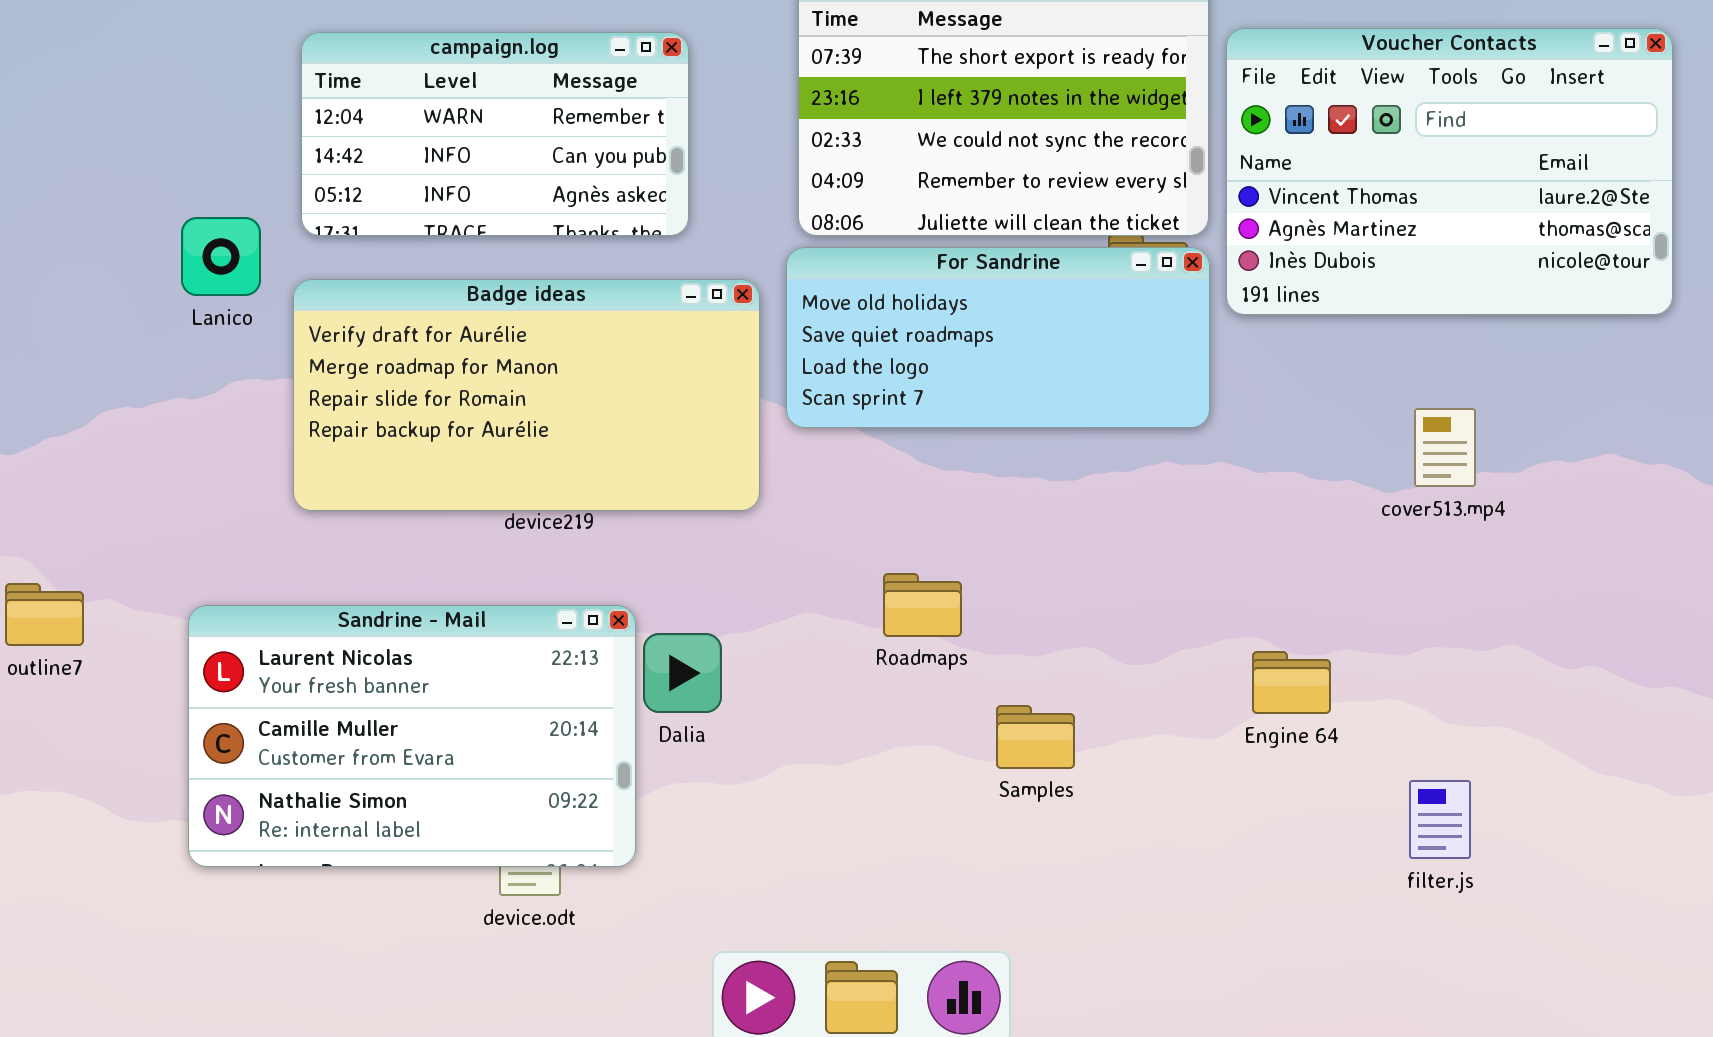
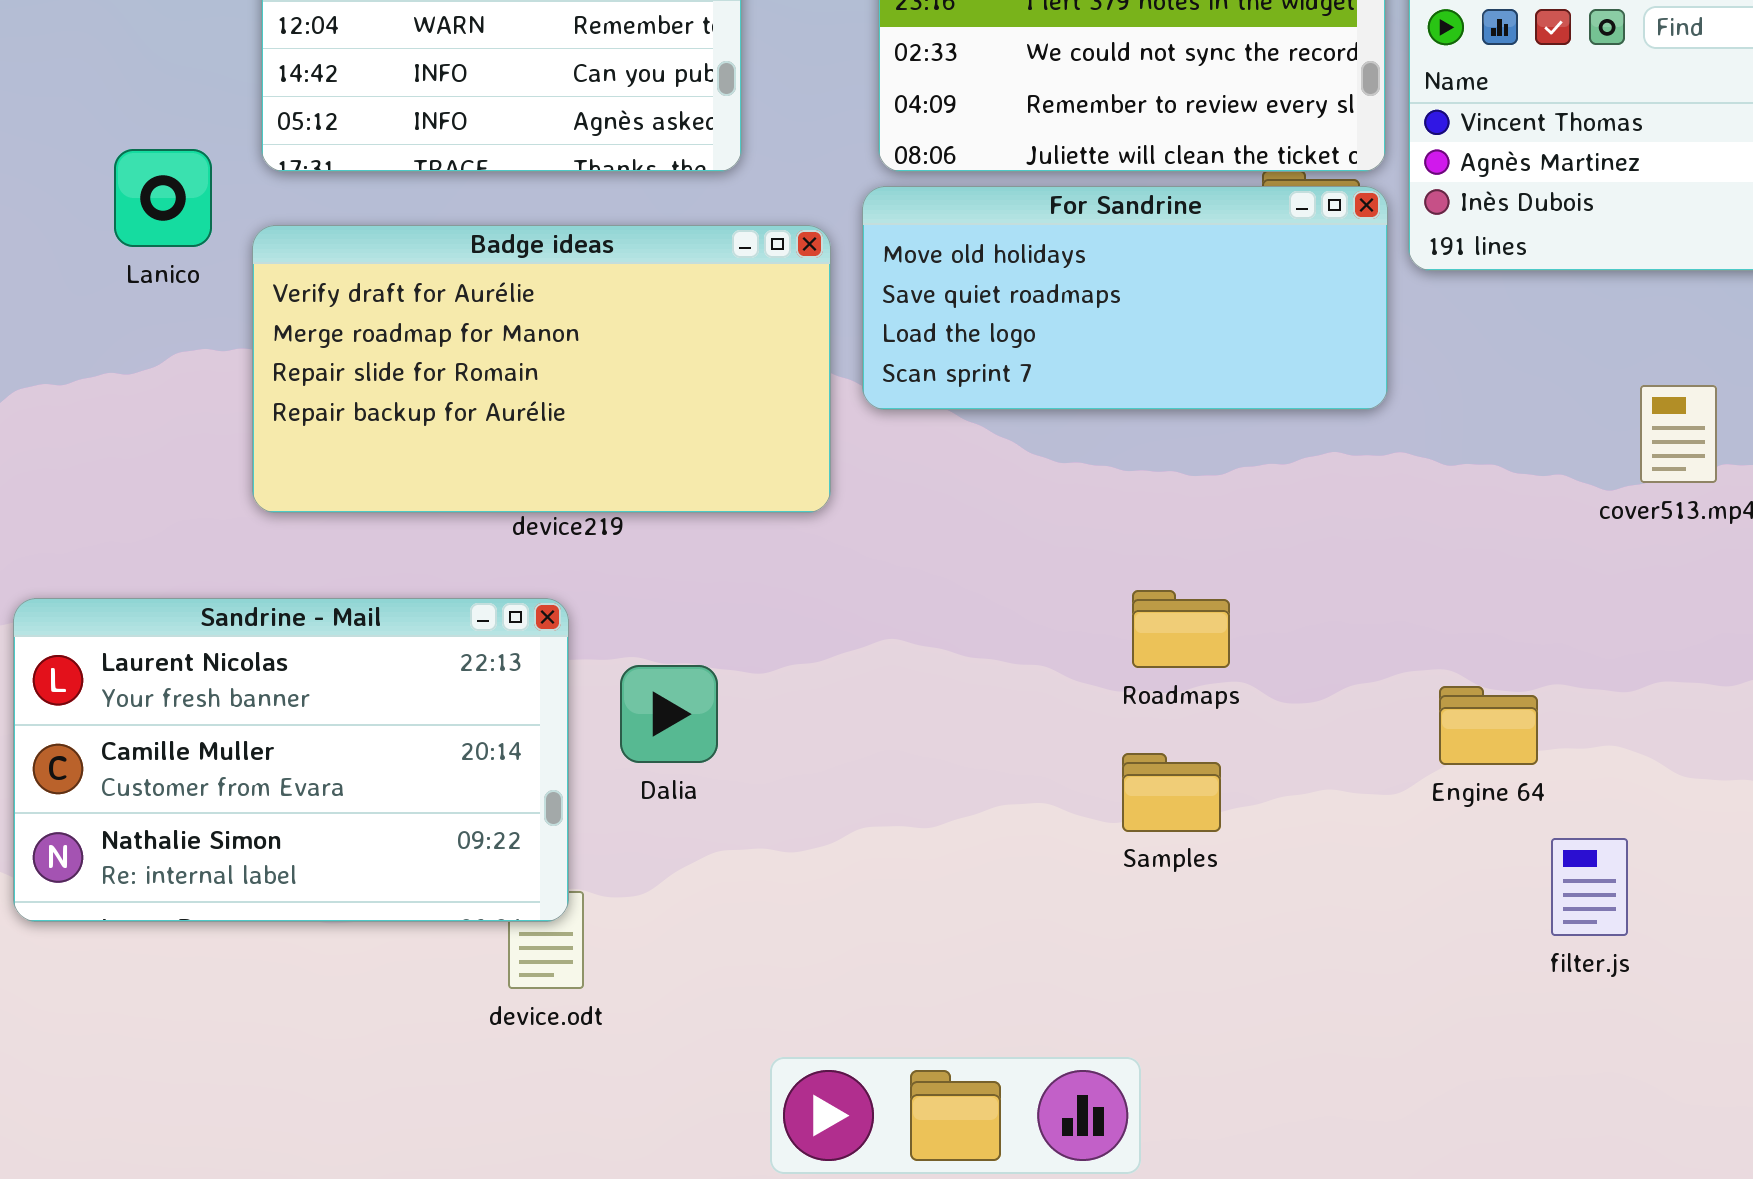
Roadmaps: [883,573,962,637] -> [1132,590,1230,668], moved
Sandrine - Mail: [188,605,636,867] -> [13,598,569,922], moved
Dalia: [643,633,722,713] -> [620,665,718,763], moved
filter.js: [1409,780,1471,859] -> [1551,838,1628,936], moved

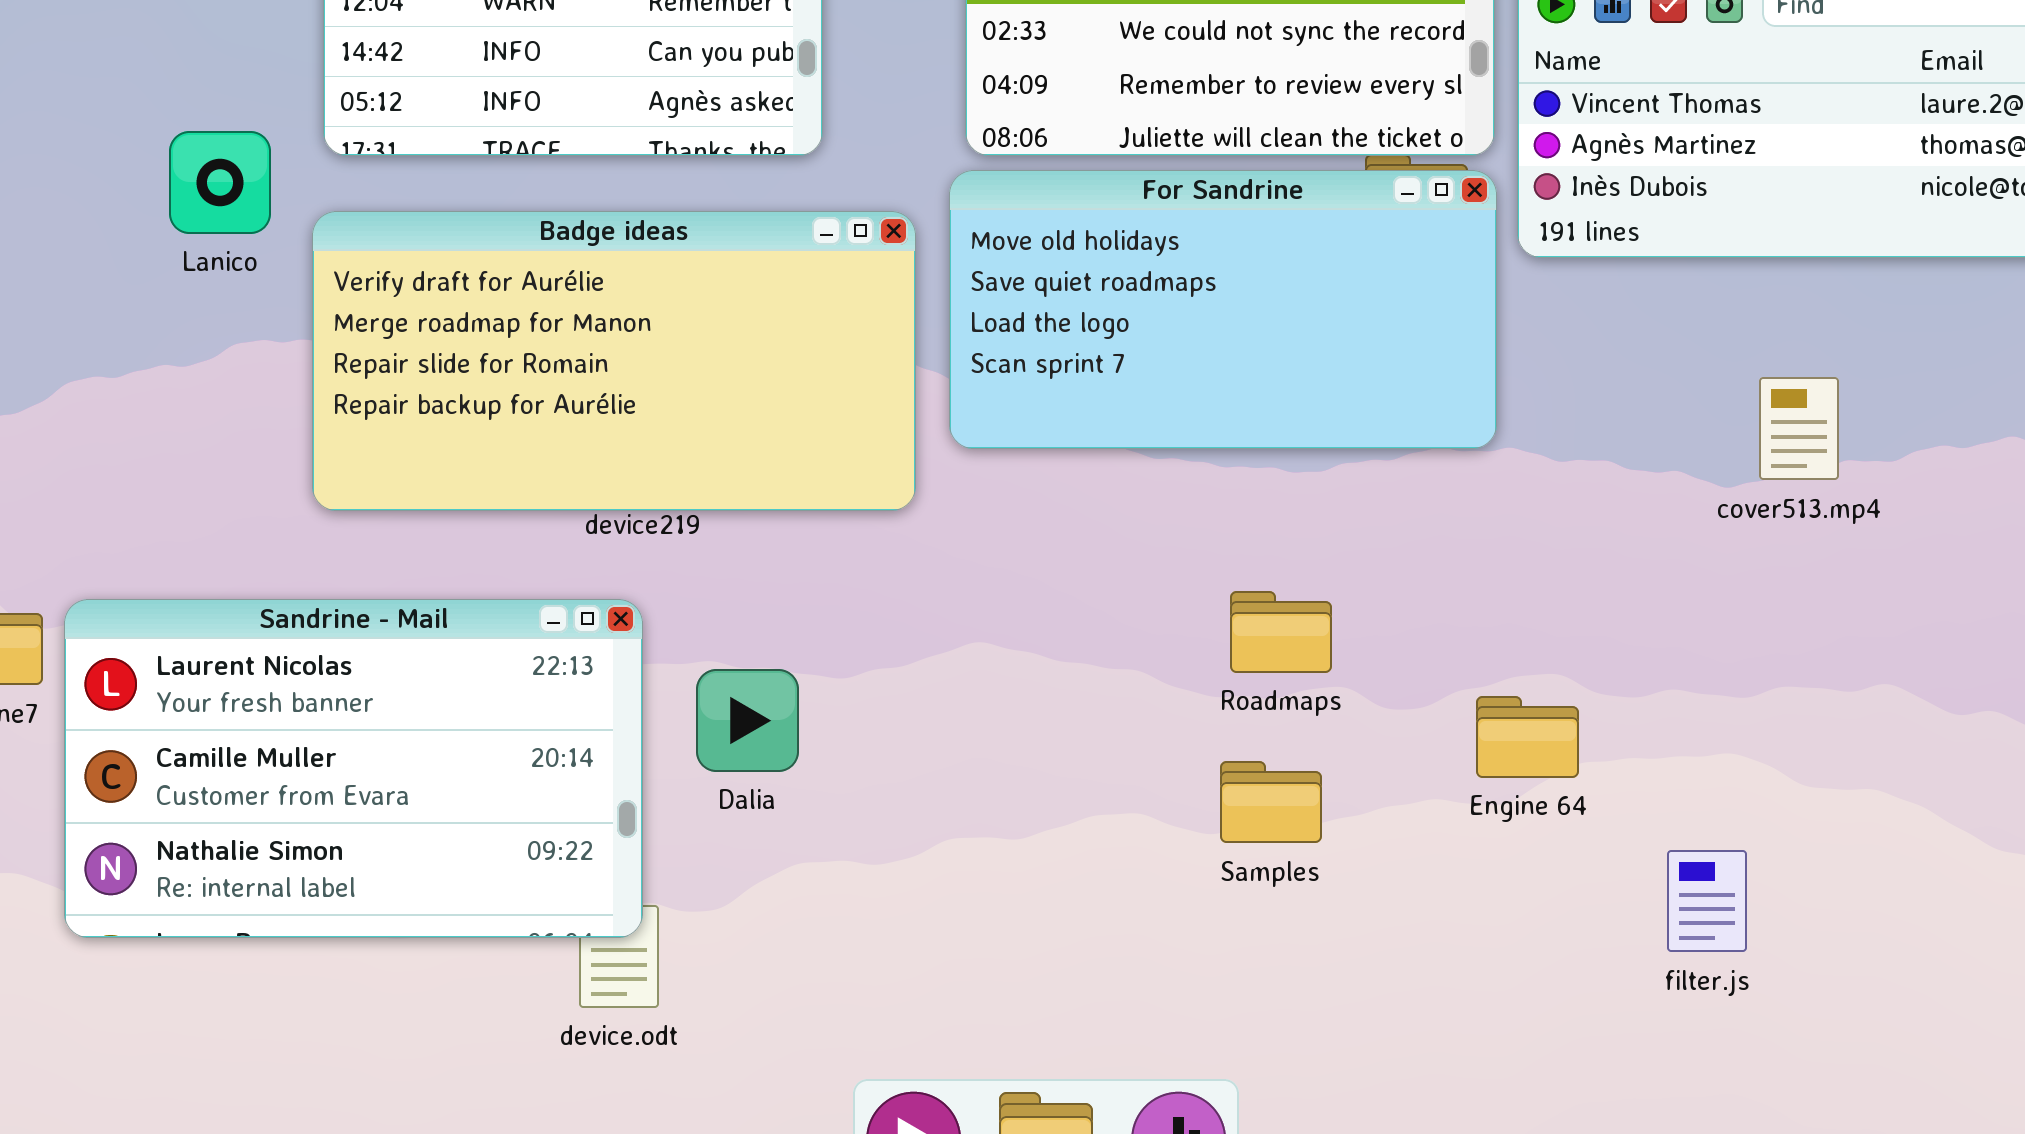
For Sandrine: [862,186,1388,410] -> [949,170,1497,449], resized
Engine 64: [1439,686,1538,765] -> [1476,696,1579,778], moved

